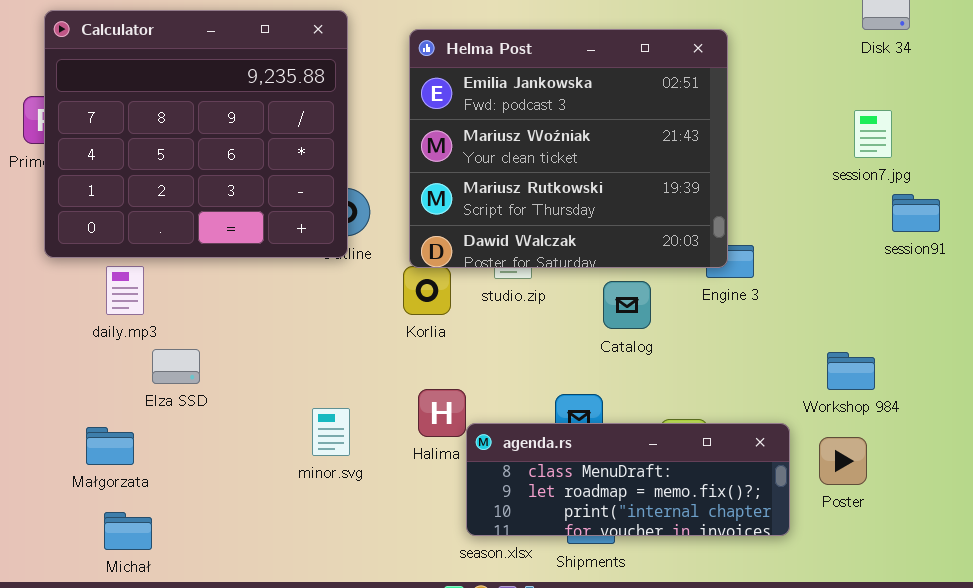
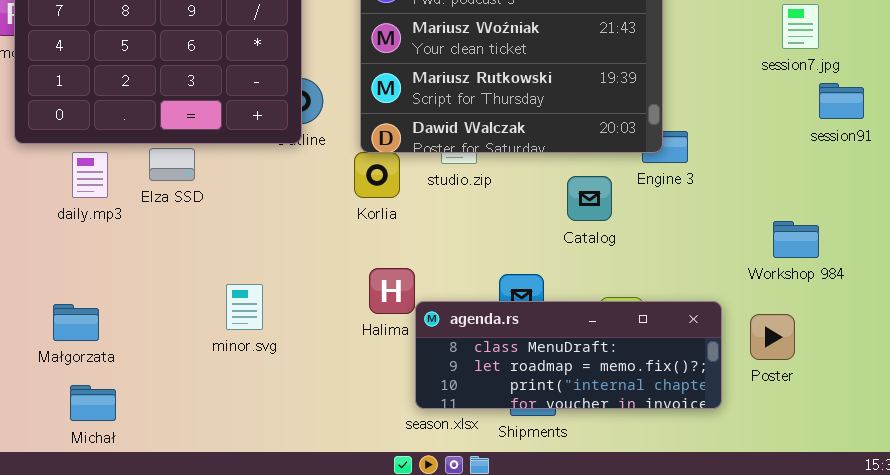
Catalog: [603,281,651,329] -> [567,176,612,221], moved
Elza SSD: [152,349,200,384] -> [149,148,195,181], moved
Workshop 984: [827,352,875,390] -> [773,221,819,258], moved
minor.svg: [312,408,350,456] -> [226,284,263,330], moved

